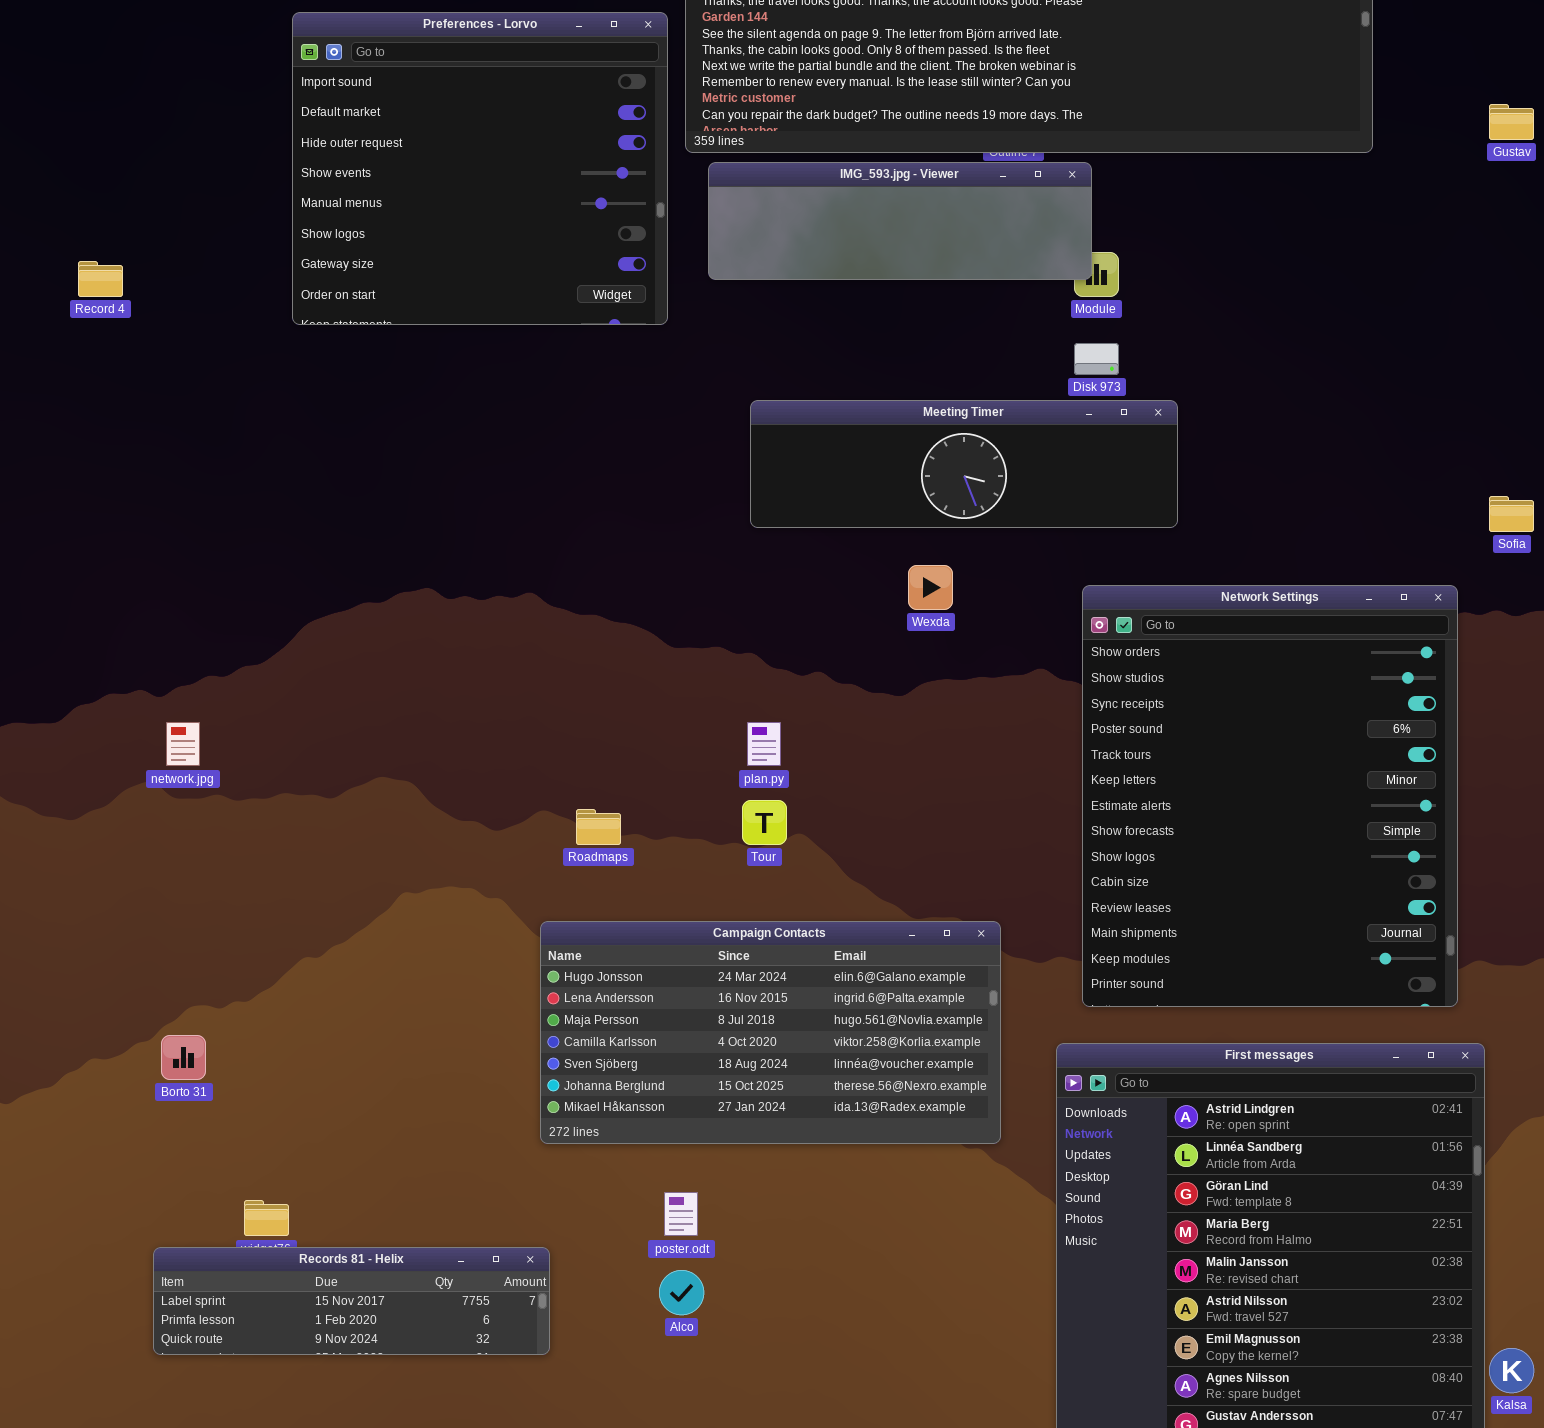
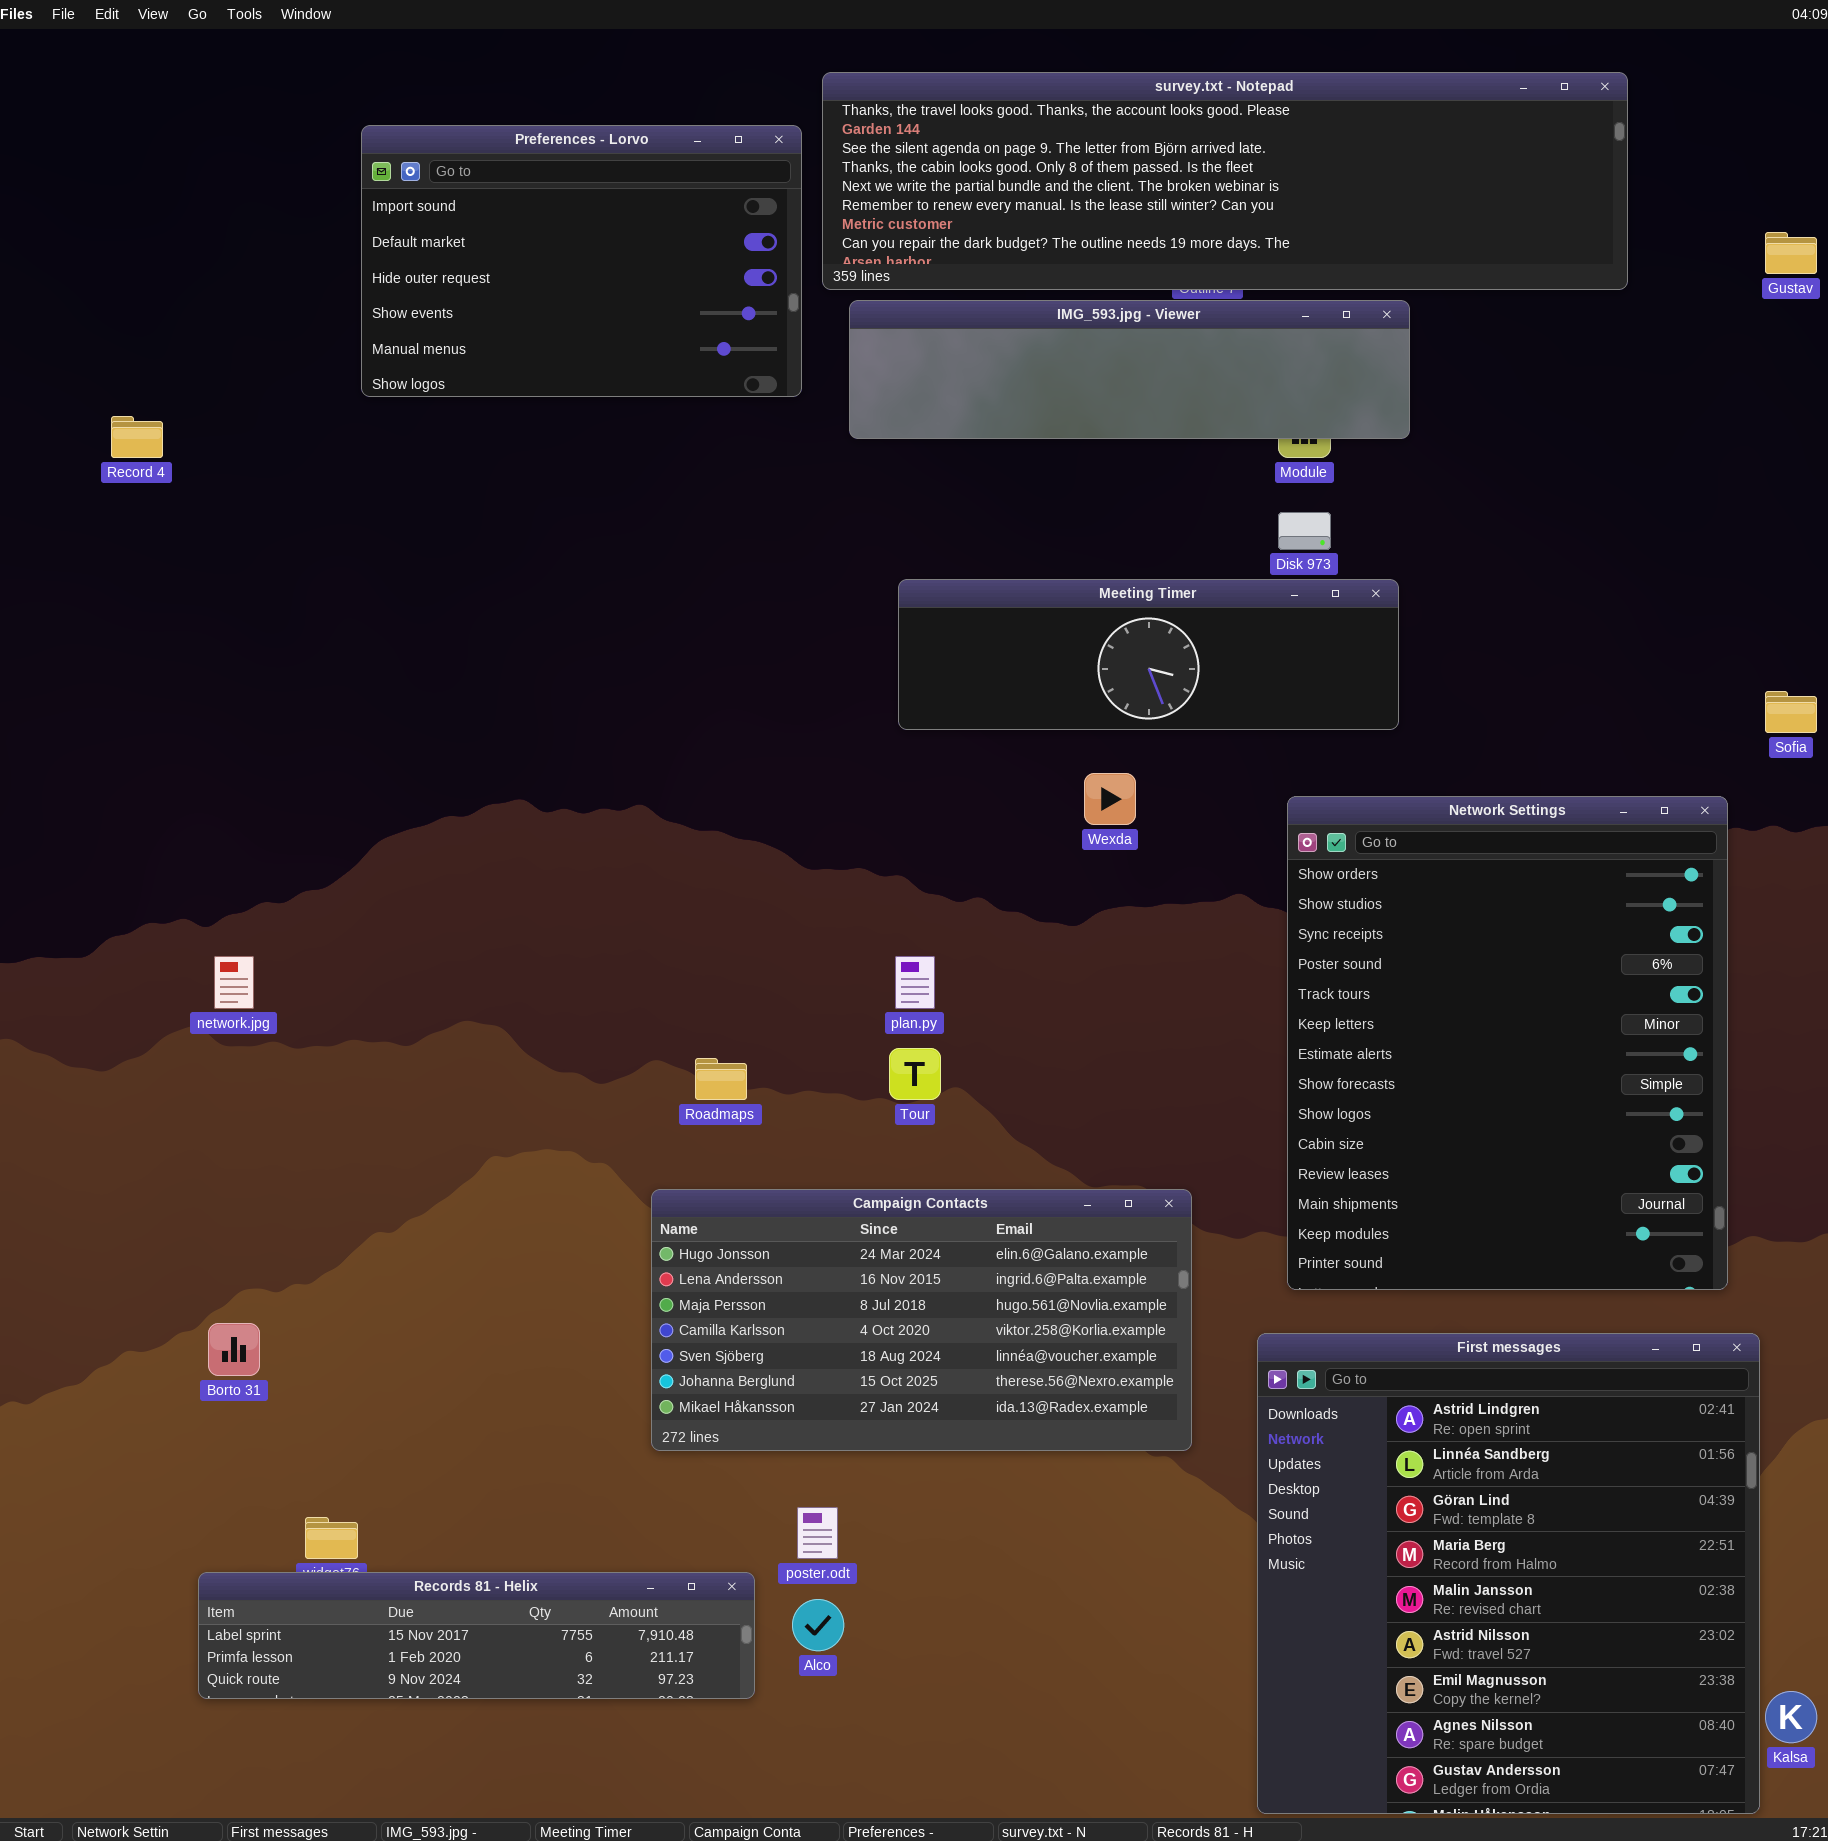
Preferences - Lorvo: [292,12,668,325] -> [361,125,802,397], resized
IMG_593.jpg - Viewer: [708,162,1092,280] -> [849,300,1410,439], resized
Records 81 - Helix: [153,1247,550,1355] -> [198,1572,755,1699], resized

